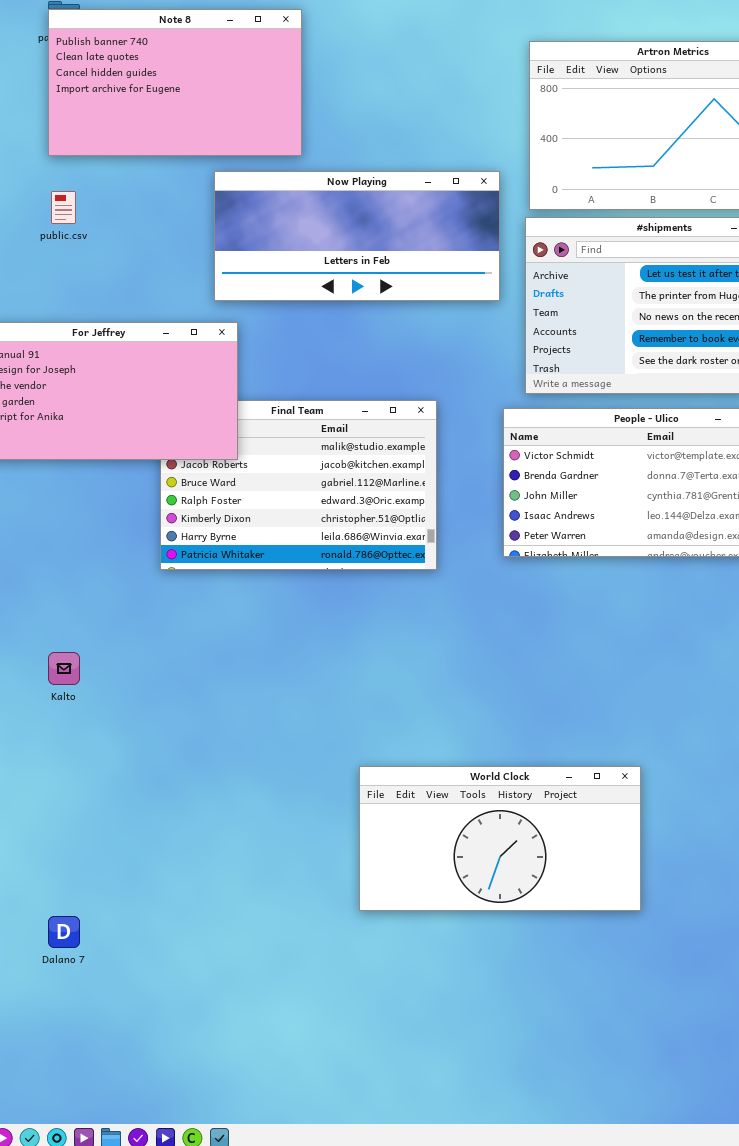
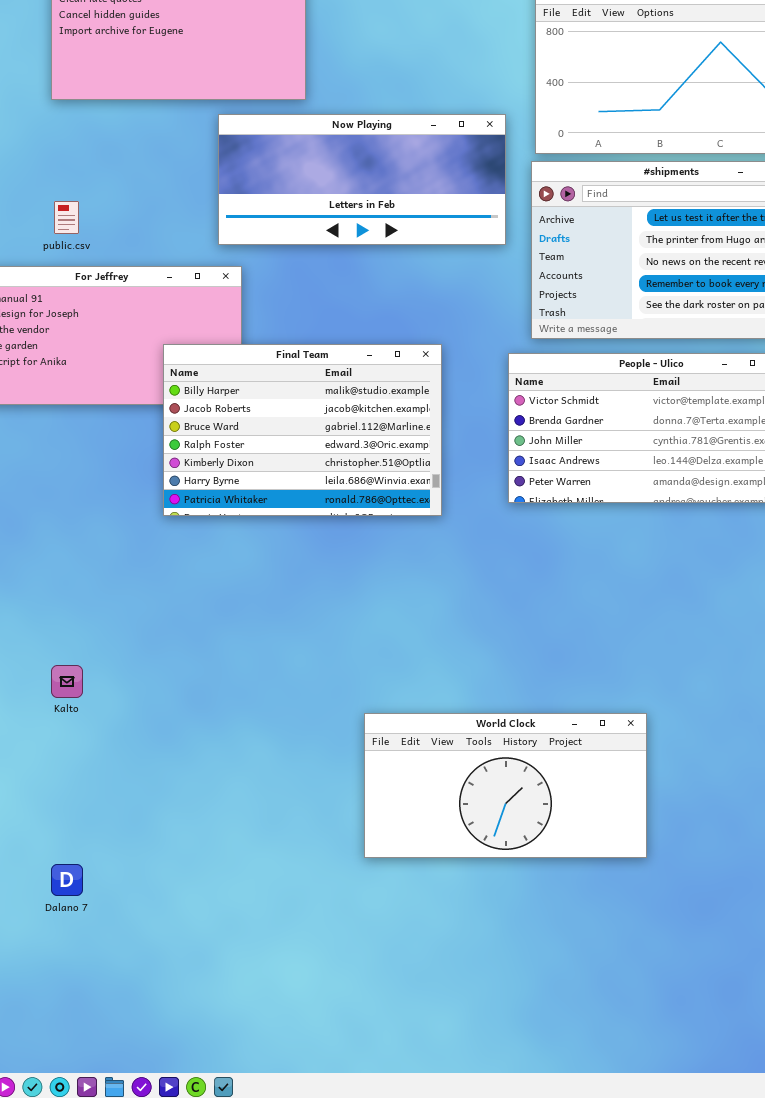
public.csv: [51,191,76,224] -> [54,201,79,234], moved
Final Team: [160,400,437,570] -> [163,344,442,516], raised
Kalto: [48,652,80,685] -> [51,665,83,698], moved

